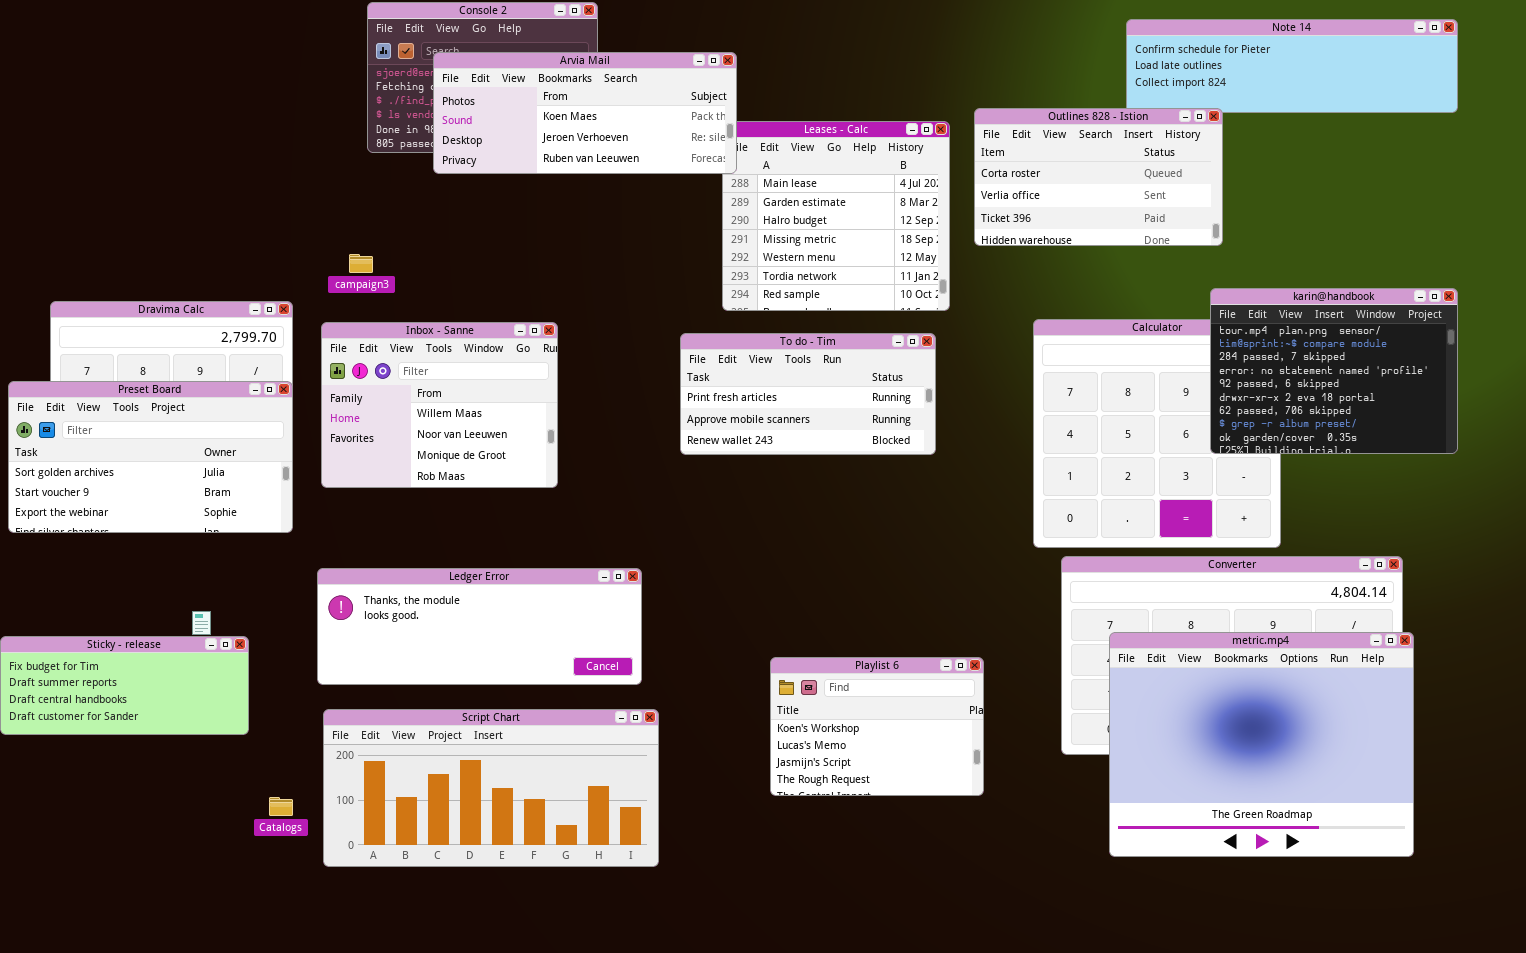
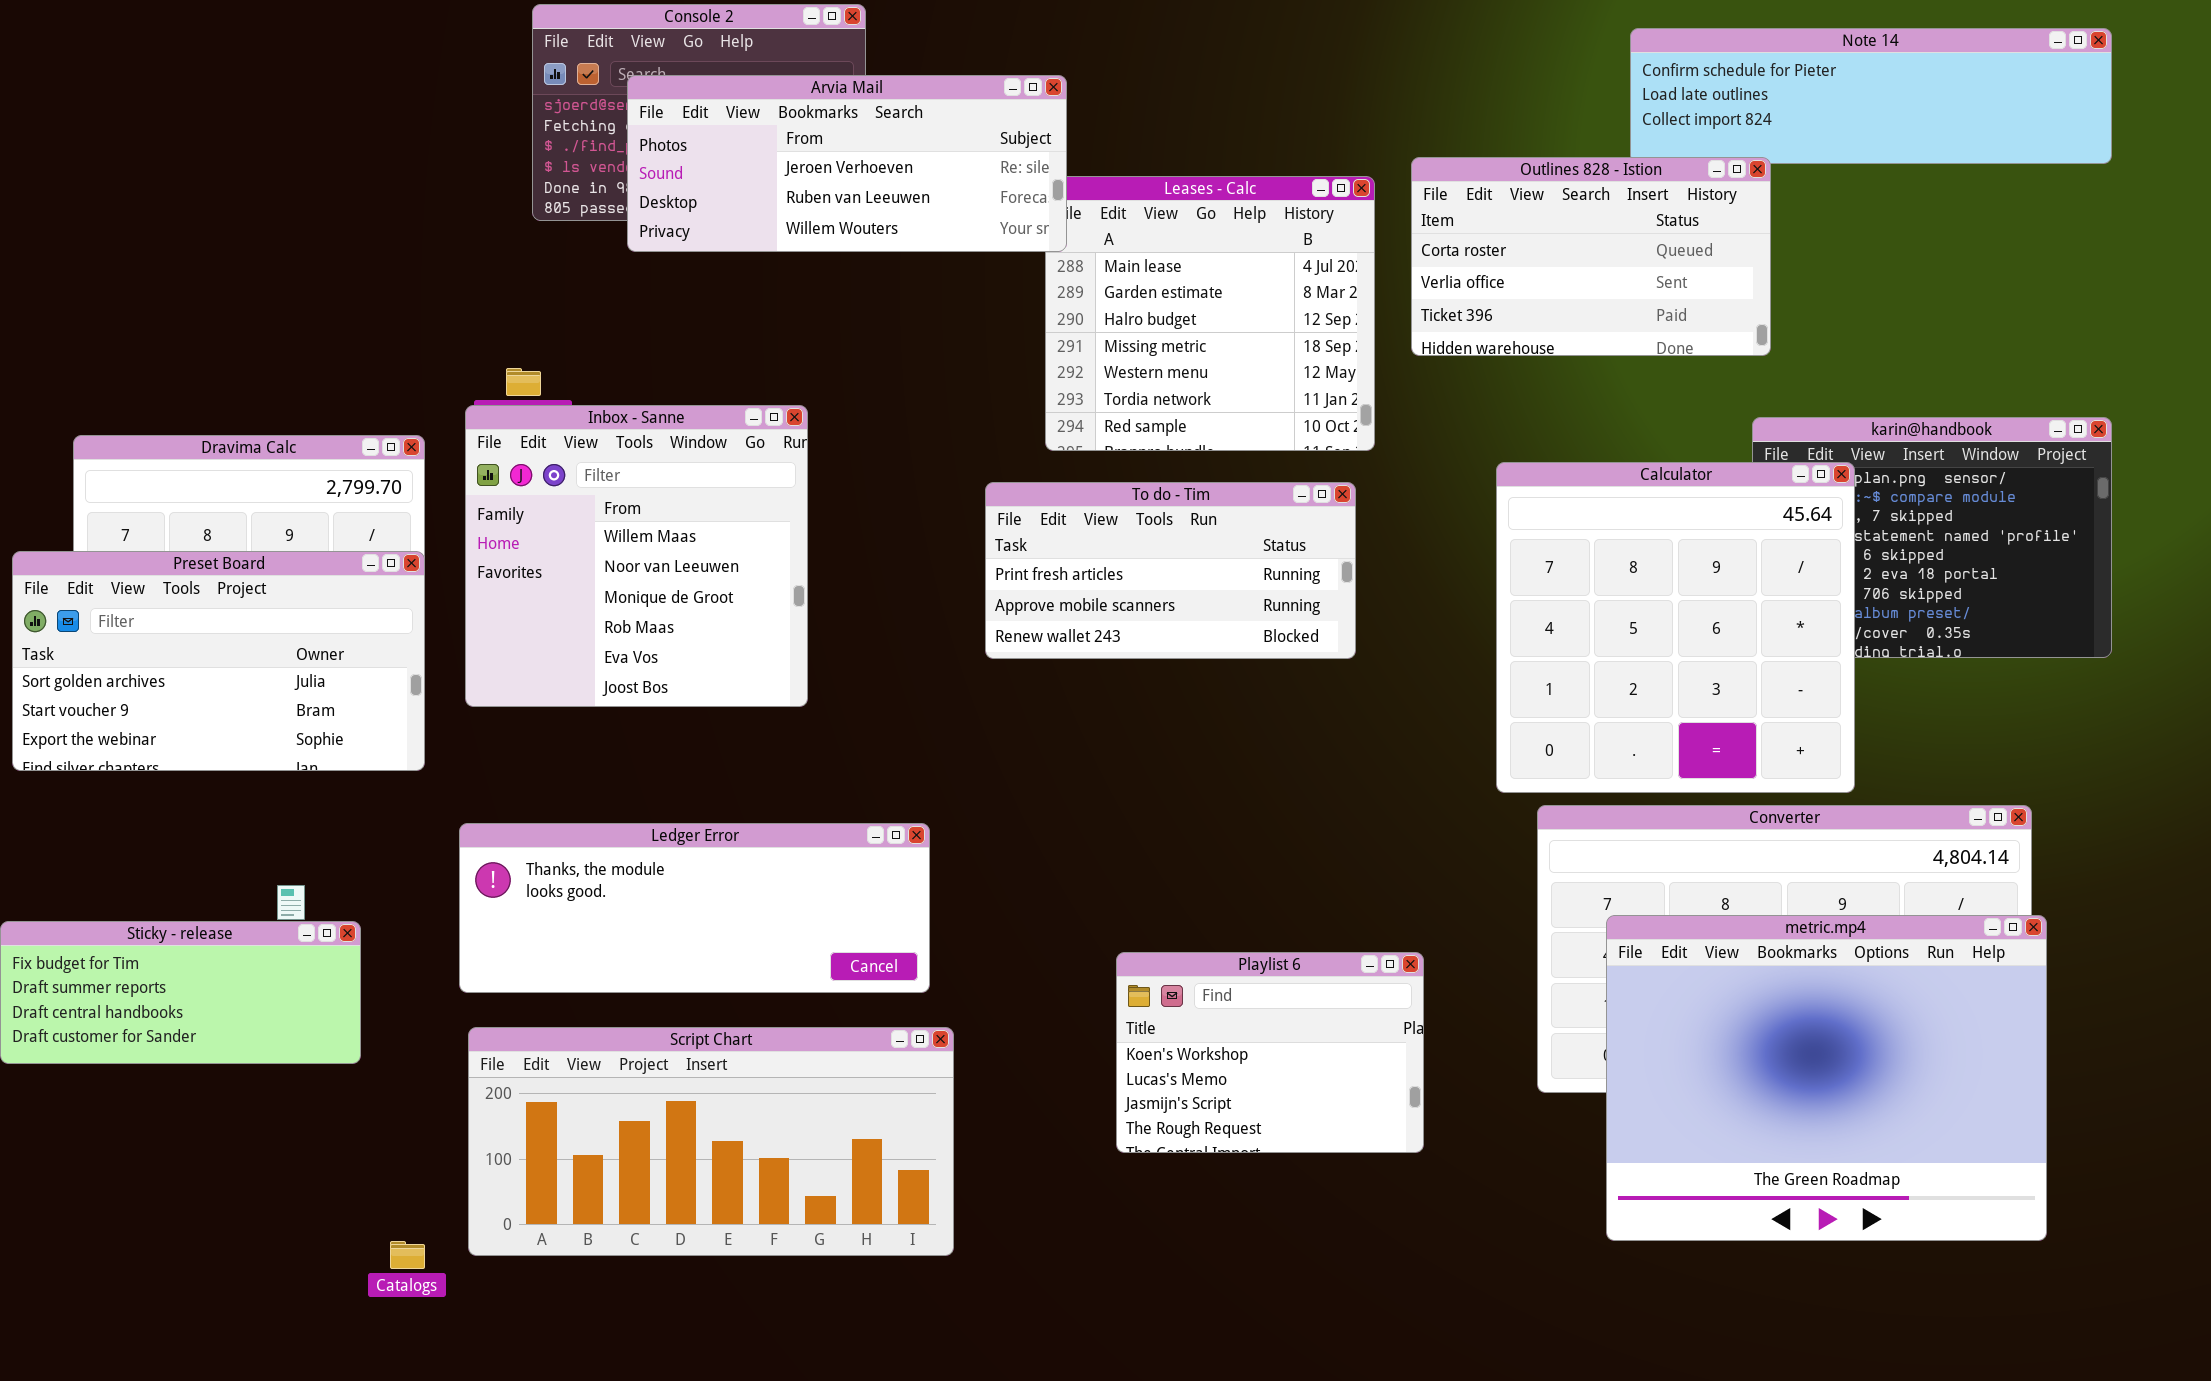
Arvia Mail: [433,52,737,174] -> [627,75,1067,252], scrolled down 1 row
Calculator: [1033,319,1281,548] -> [1496,462,1855,793], raised
Inbox - Sanne: [321,322,558,488] -> [465,405,808,707], resized
Catalogs: [269,797,293,816] -> [390,1241,425,1269], moved

